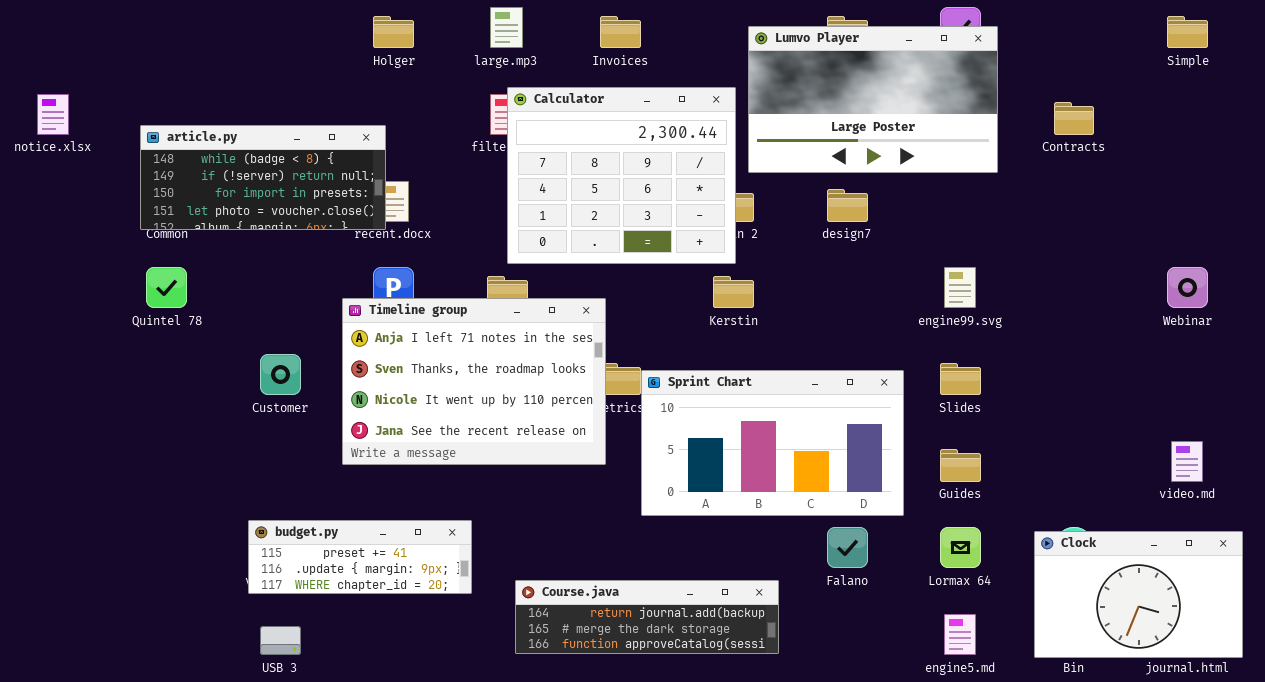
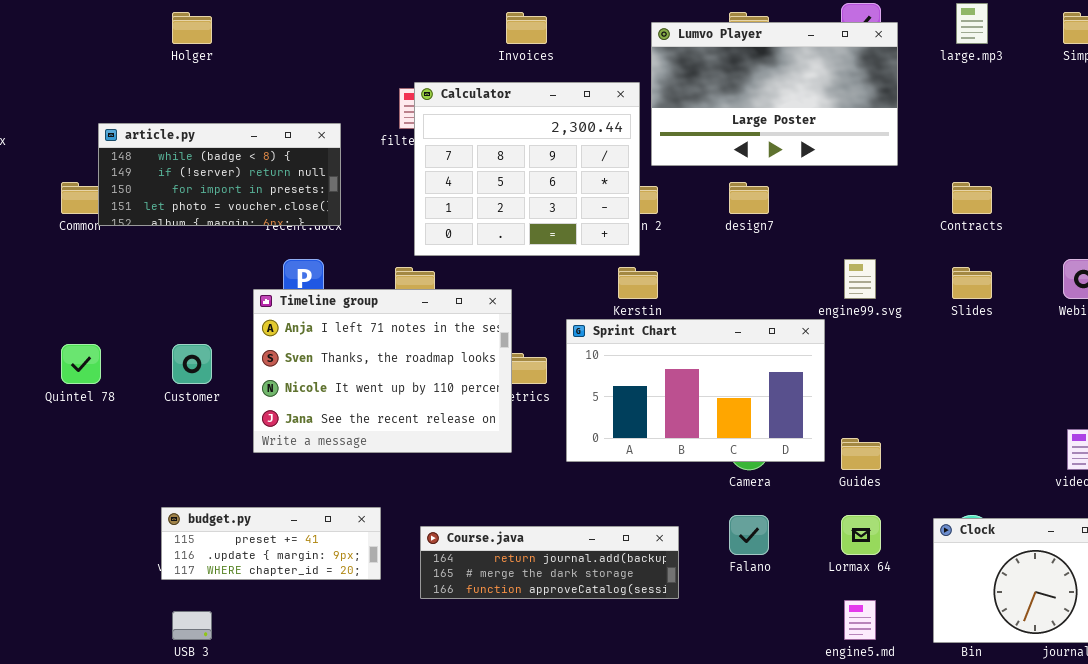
large.mp3: [490,7,523,48] -> [956,3,988,44], moved
Holger: [373,16,414,48] -> [172,12,212,44], moved
Contracts: [1054,102,1094,135] -> [952,182,992,214], moved
article.py: [140,125,386,230] -> [98,123,341,226], moved
Quintel 78: [146,267,187,308] -> [61,344,101,384], moved
Slides: [940,363,981,395] -> [952,267,992,299], moved
Sprint Chart: [641,370,904,516] -> [566,319,825,462], moved
Course.java: [515,580,779,654] -> [420,526,679,599], moved

